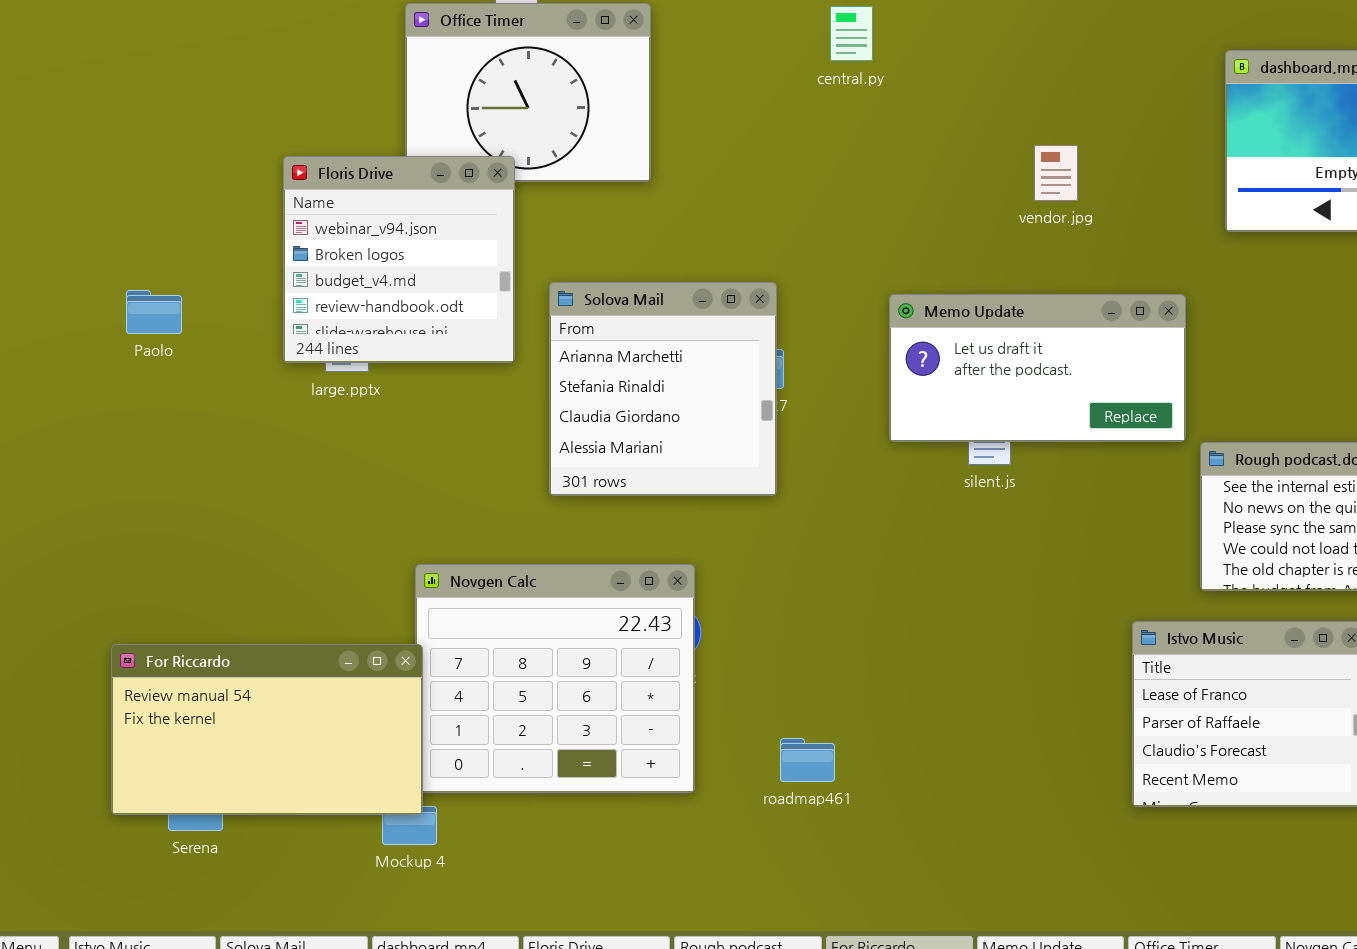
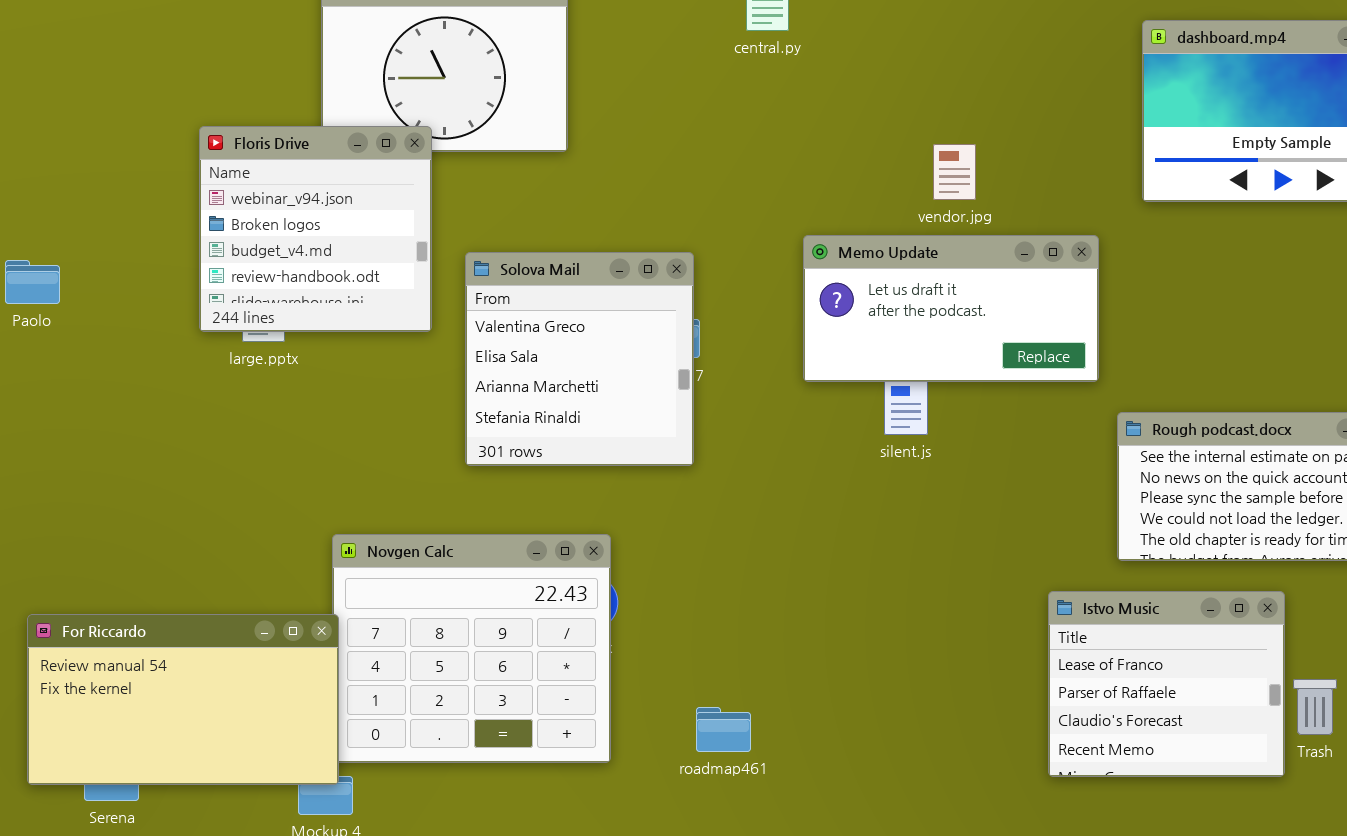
vendor.jpg: [1034,145,1078,201] -> [933,144,976,200], moved
Solova Mail: [549,282,777,496] -> [465,252,694,466], scrolled up 2 rows
Paolo: [126,290,182,334] -> [5,260,60,304], moved
Memo Update: [889,294,1186,442] -> [803,235,1099,382], moved

